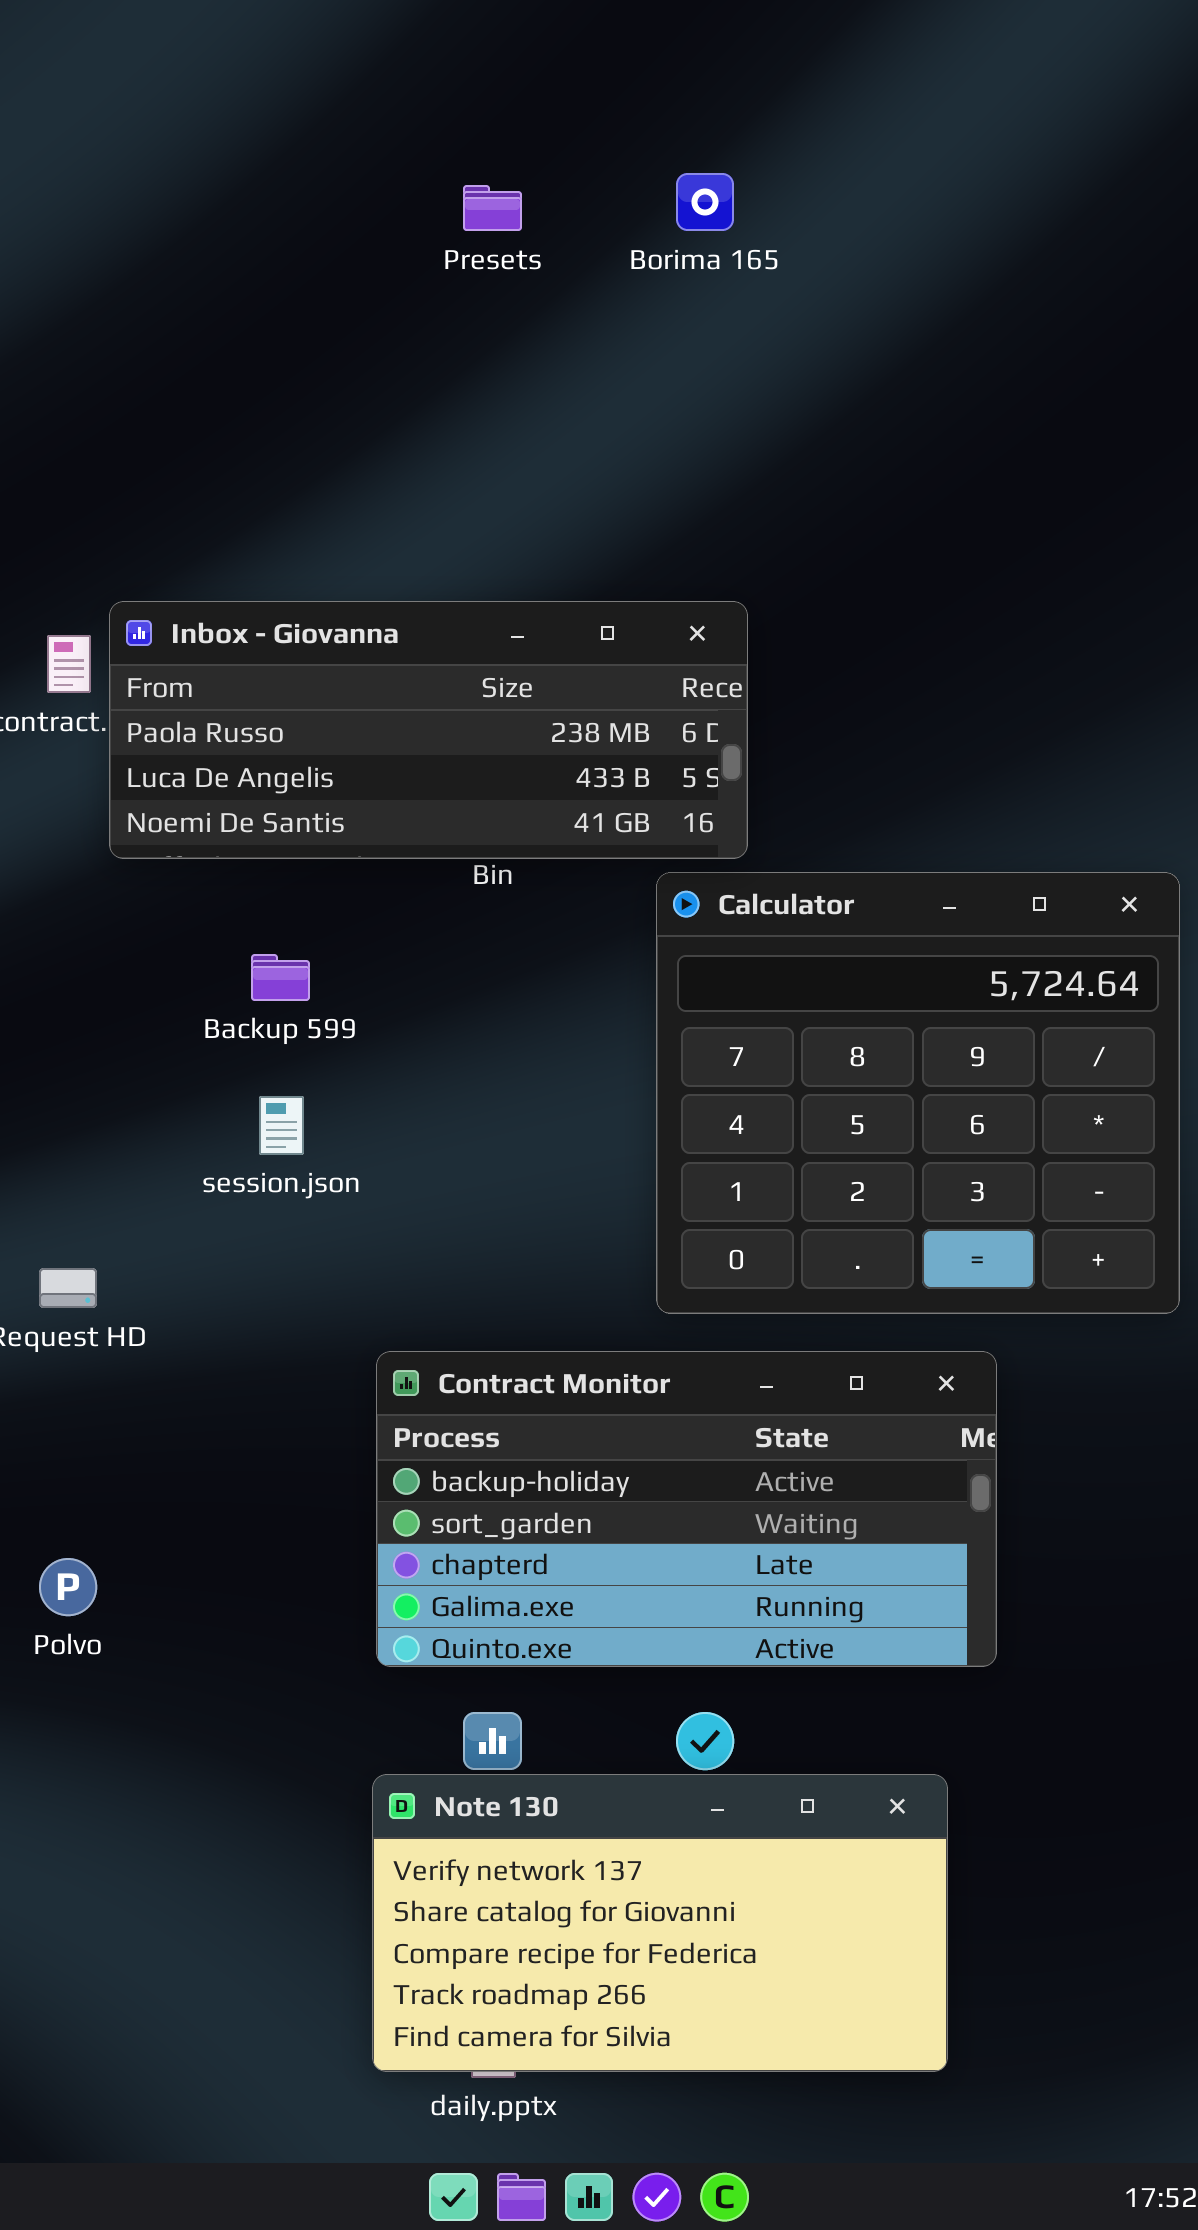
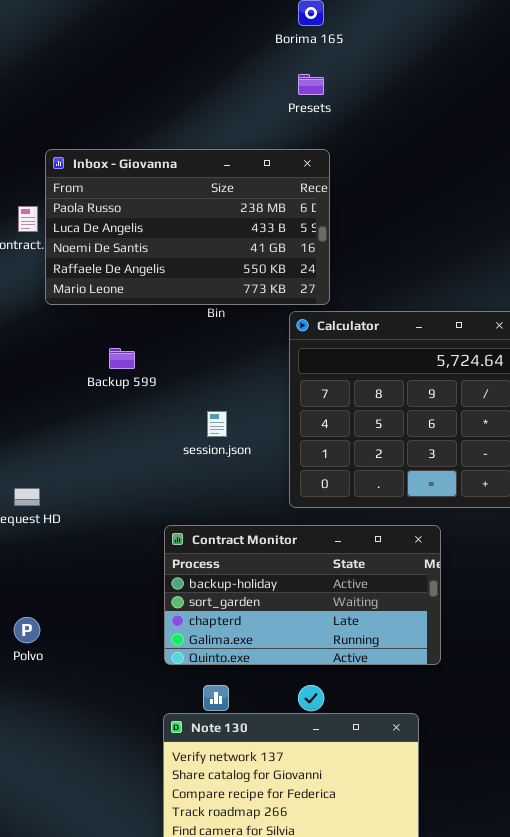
Presets: [463,185,522,231] -> [298,74,324,95], moved
Inbox - Giovanna: [109,601,748,859] -> [45,149,330,305], resized
session.json: [259,1096,304,1155] -> [207,411,227,437], moved

